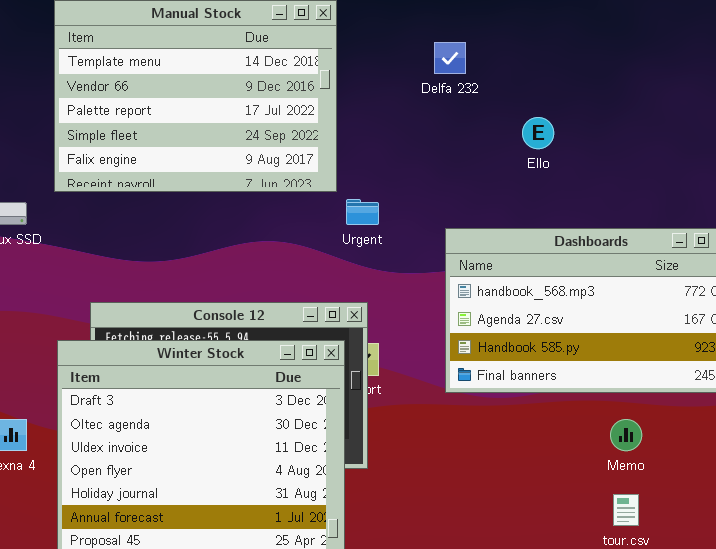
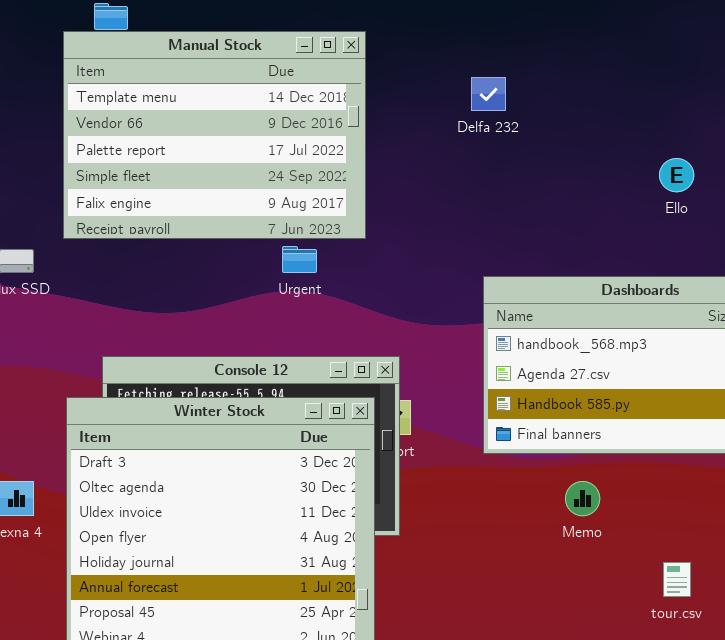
Ello: [522,117,554,149] -> [659,158,694,192], moved
Urgent: [346,199,379,225] -> [282,246,317,273], moved
Memo: [610,419,642,451] -> [565,481,600,516], moved

